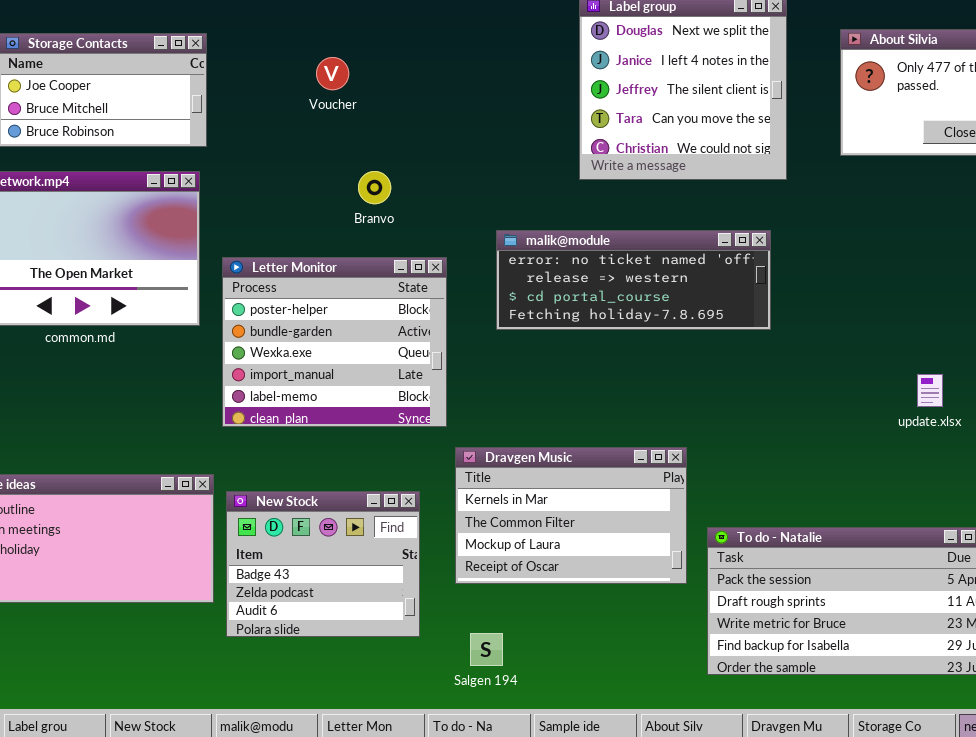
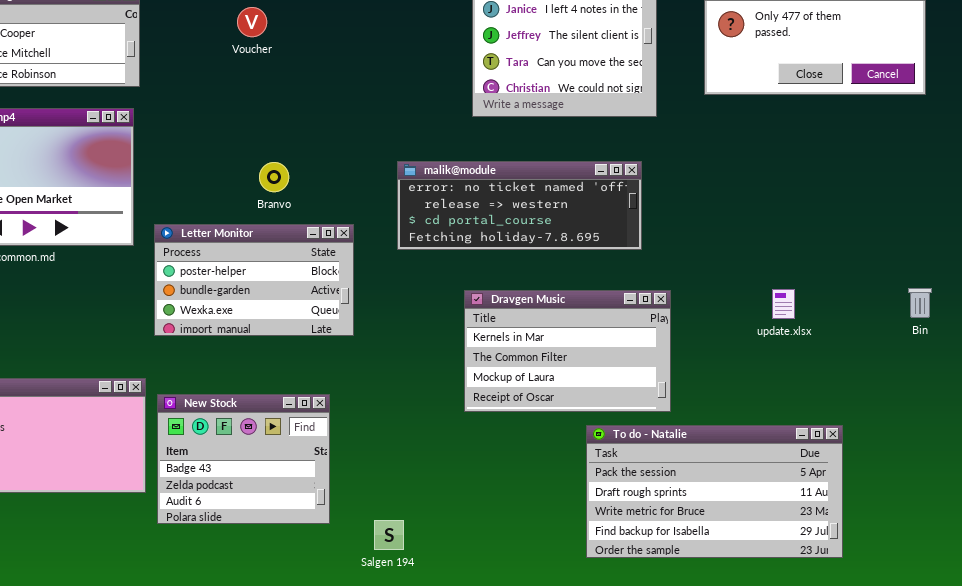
Branvo: [358,171,391,204] -> [259,162,289,192], moved
Letter Monitor: [222,257,447,427] -> [154,224,354,336], resized
Dravgen Music: [455,447,687,584] -> [464,290,671,412], moved

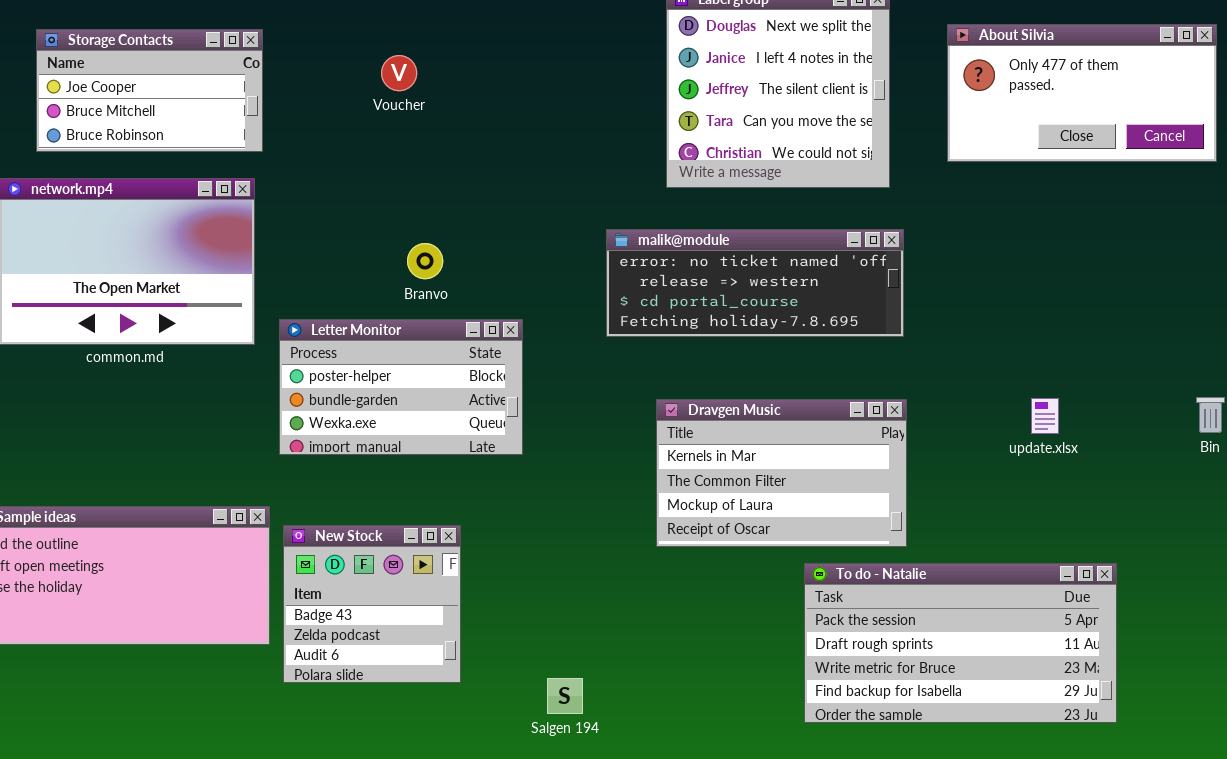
malik@module: [397,161,642,250] -> [606,229,904,337], moved
New Stock: [157,394,330,524] -> [283,525,461,683], resized

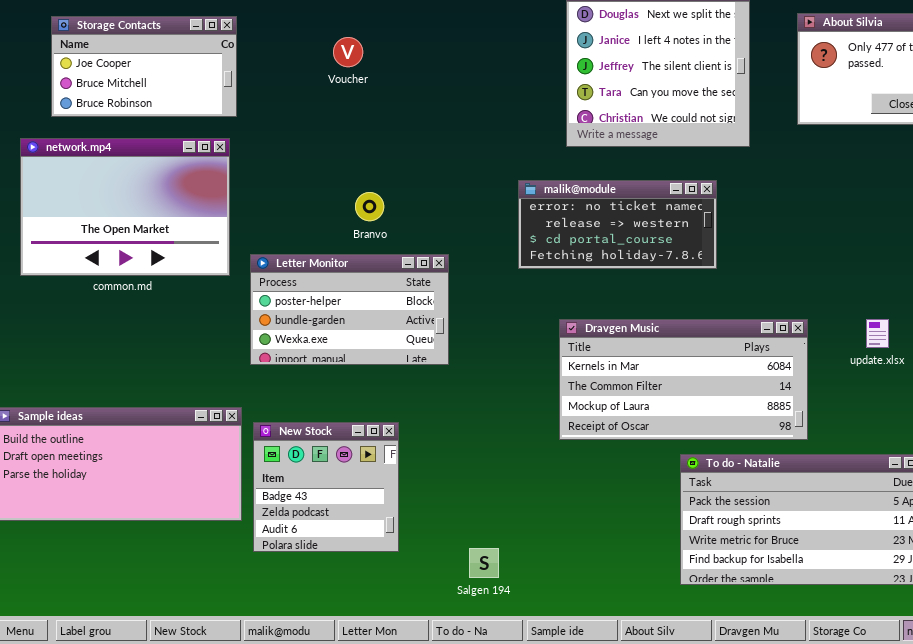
malik@module: [606,229,904,337] -> [518,180,717,269], resized
Dravgen Music: [656,399,907,547] -> [559,319,808,440], resized

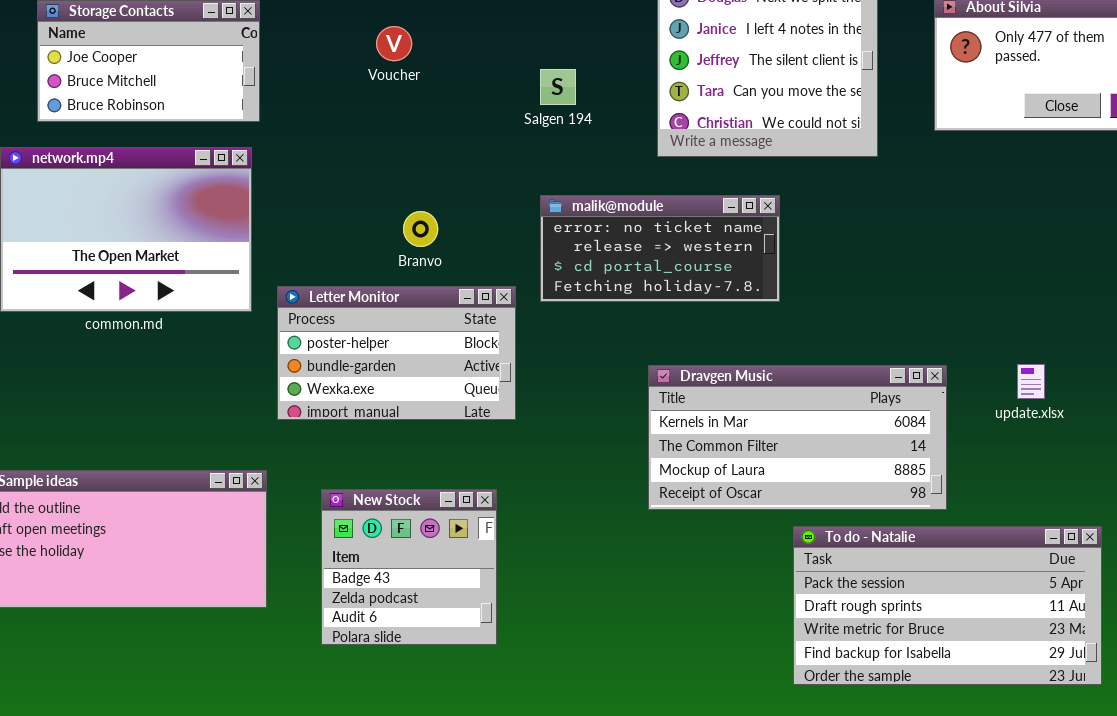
malik@module: [518,180,717,269] -> [540,195,780,302], moved
New Stock: [253,422,399,552] -> [321,489,497,645], moved
Salgen 194: [469,548,499,578] -> [540,69,576,105], moved

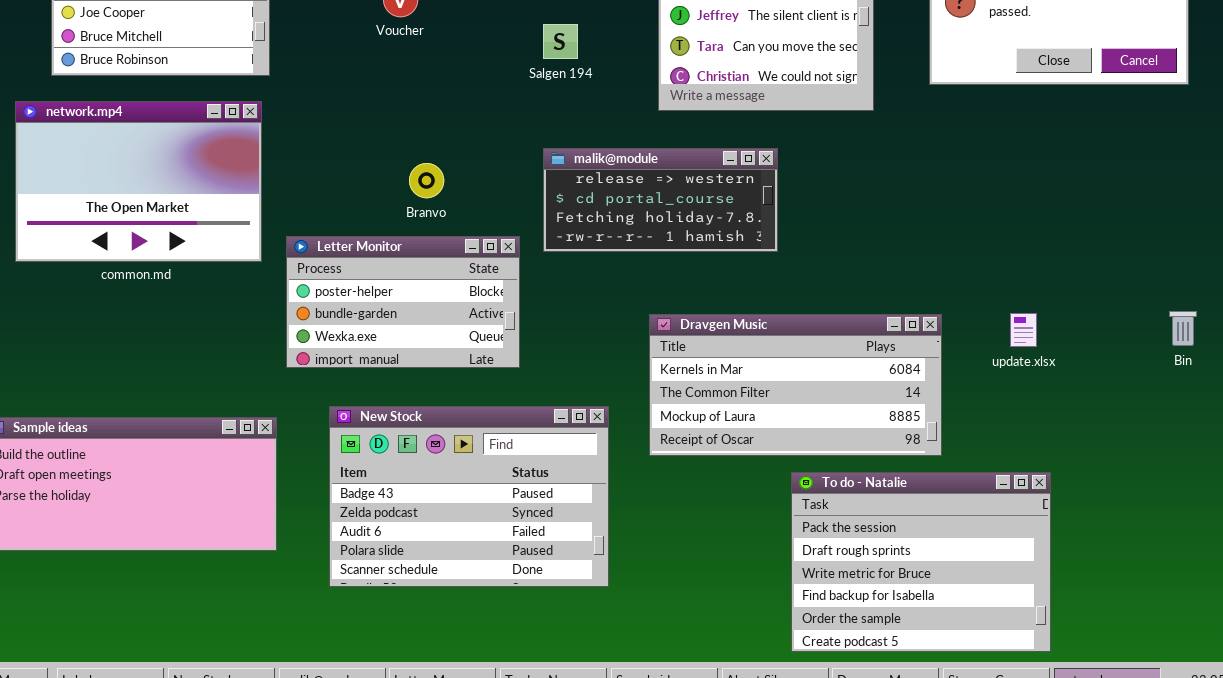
malik@module: [540,195,780,302] -> [543,148,778,252], scrolled down 1 row
New Stock: [321,489,497,645] -> [329,406,609,587], resized
To do - Natalie: [793,526,1102,685] -> [791,472,1051,652], resized

